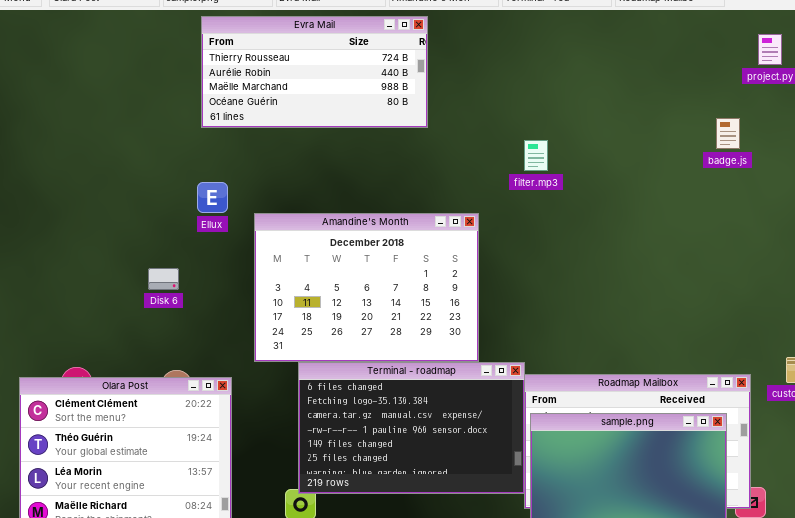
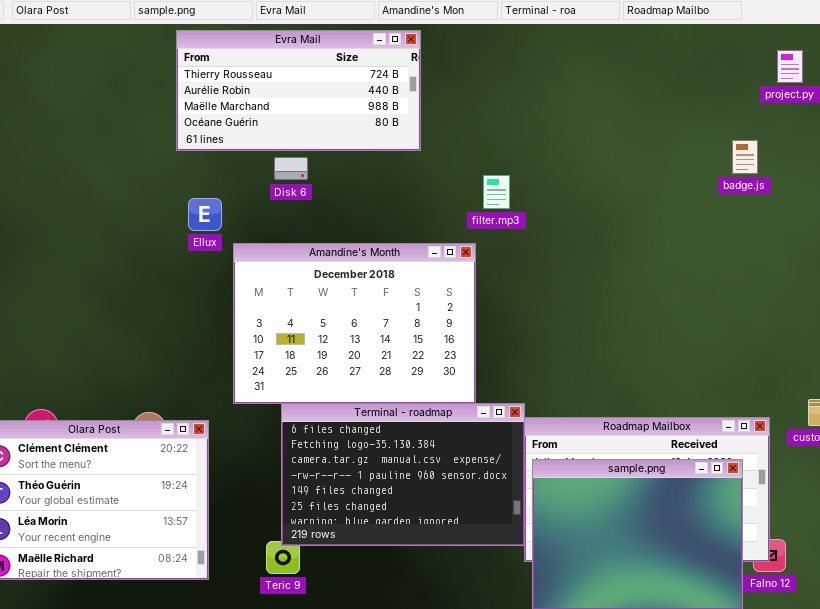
filter.mp3: [524,140,548,171] -> [483,175,510,209], moved
Ellux: [197,182,228,213] -> [188,198,222,231], moved
Disk 6: [148,268,179,290] -> [274,157,308,180], moved

